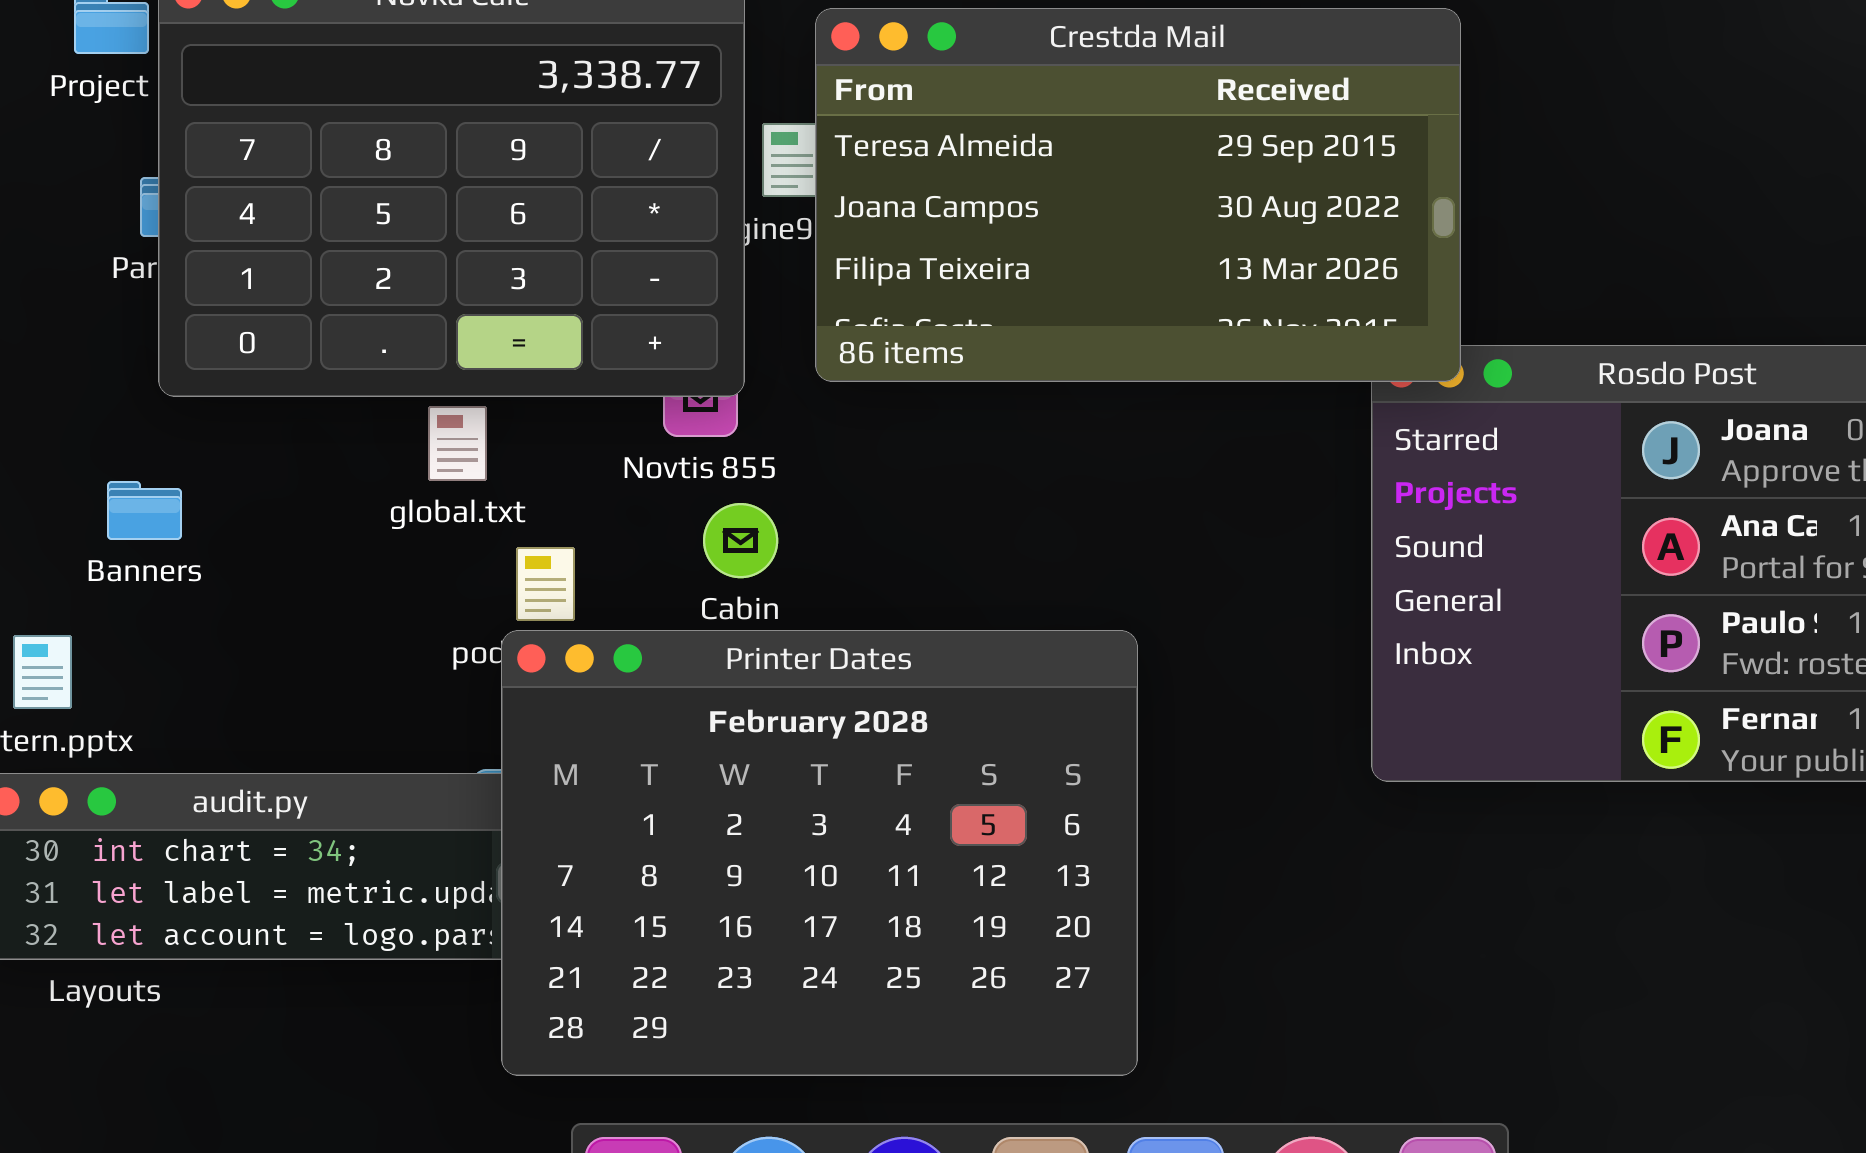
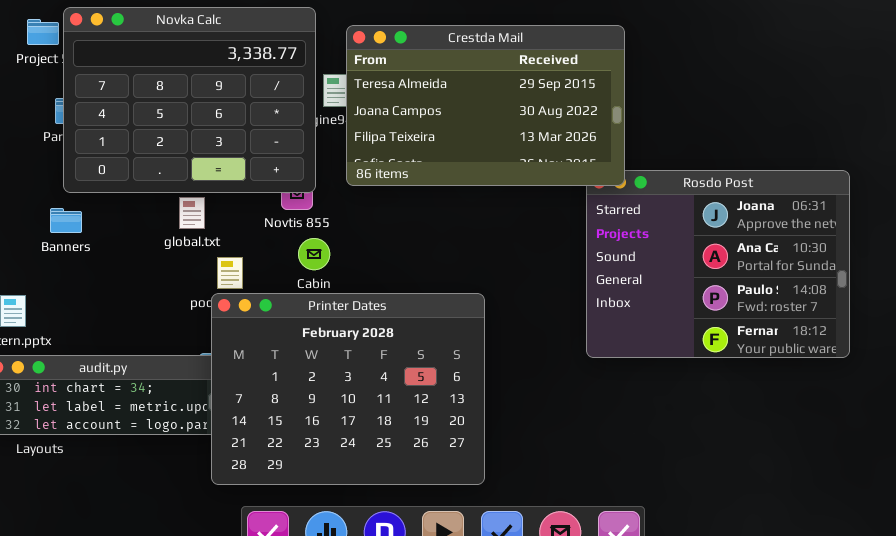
Banners: [107,481,182,540] -> [50,208,82,233], moved

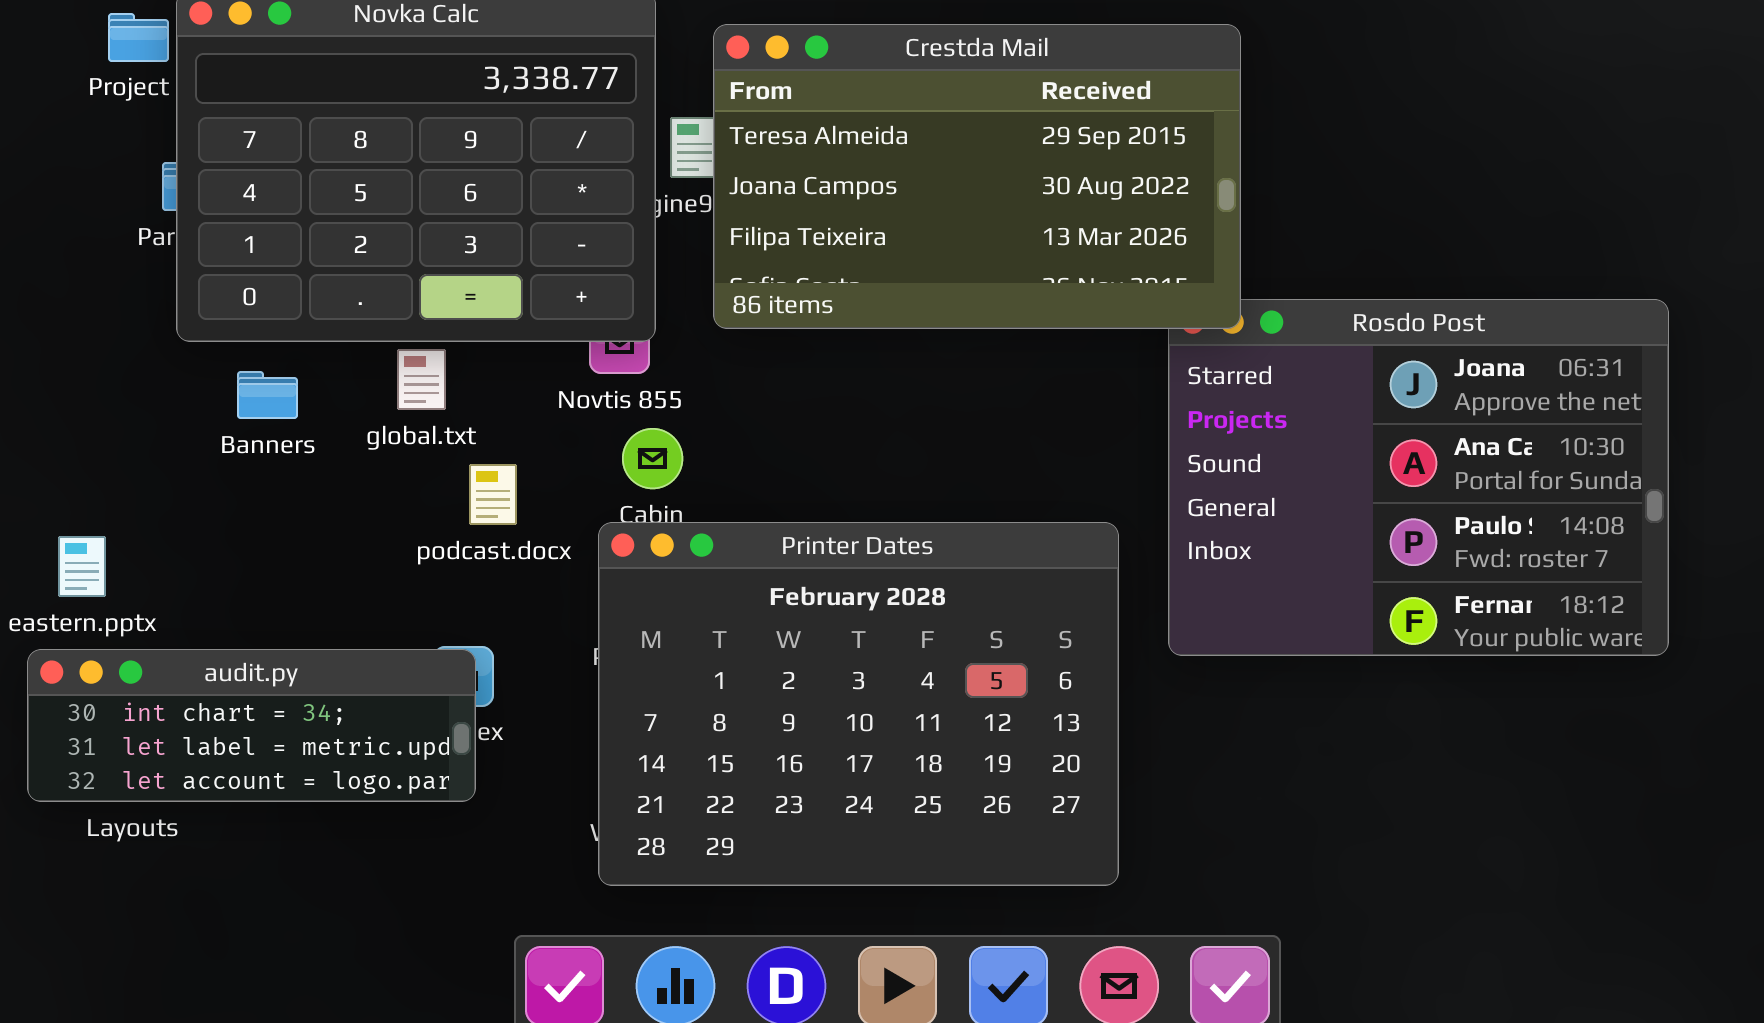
Banners: [50,208,82,233] -> [237,371,298,419], moved
Printer Dates: [211,293,485,485] -> [598,522,1119,886], moved

